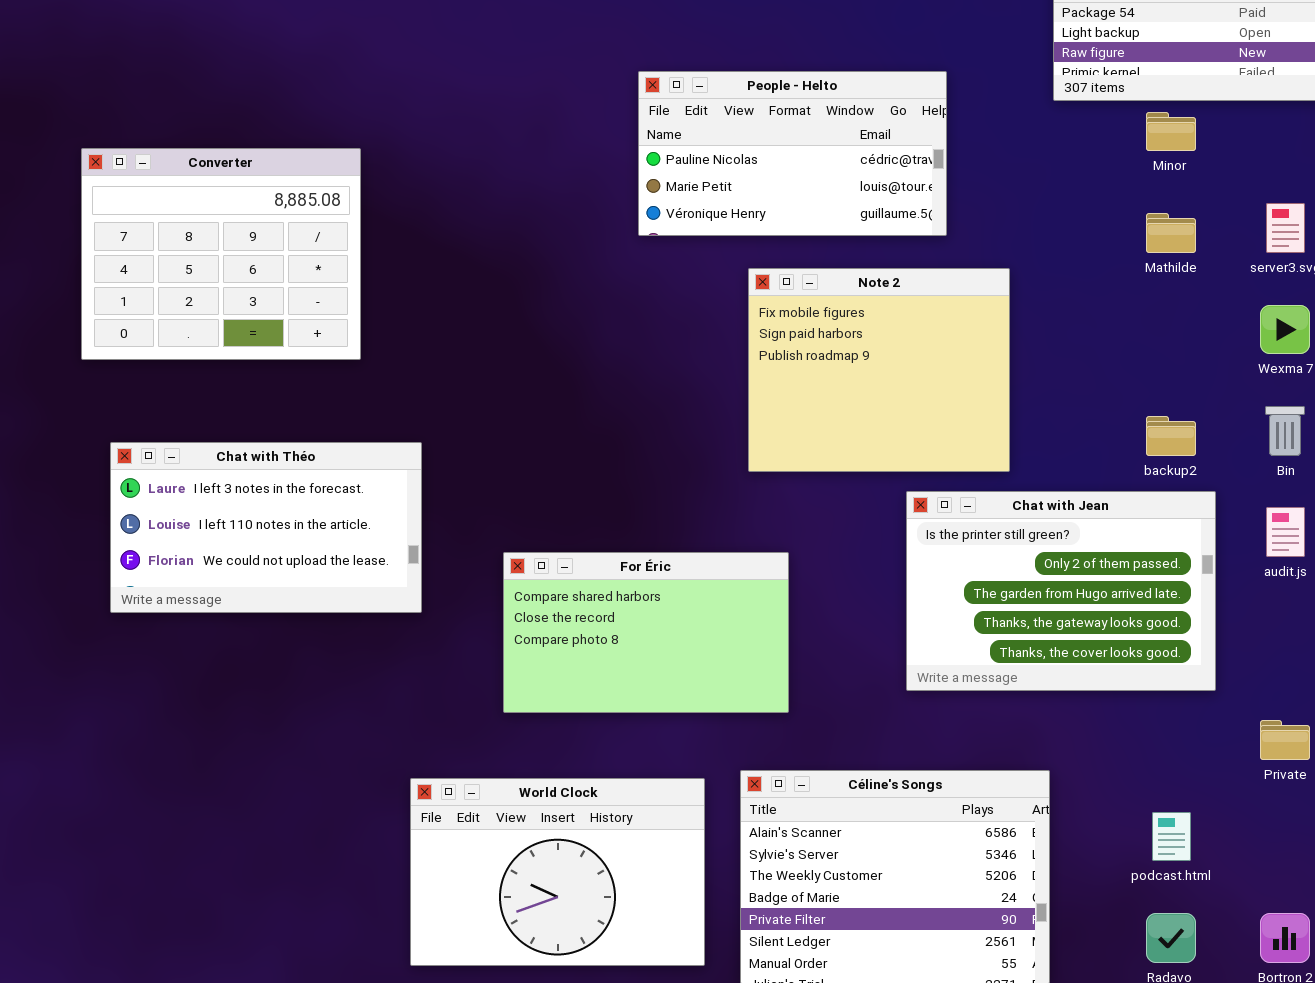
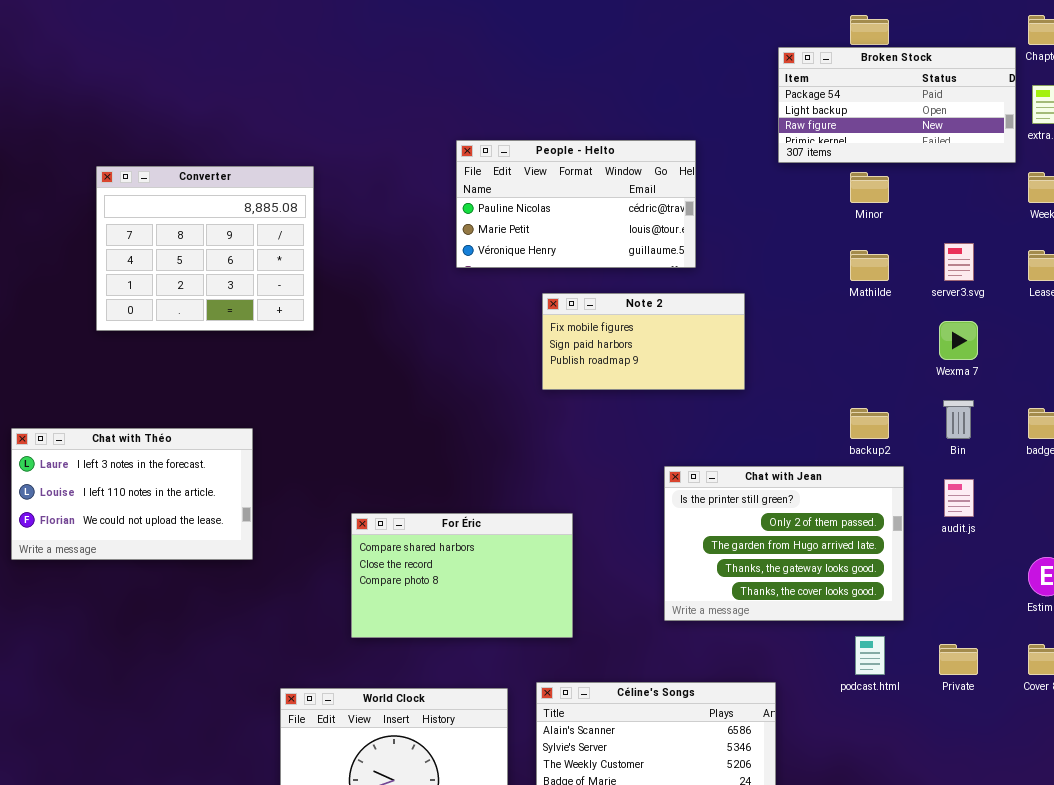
Converter: [81,148,361,360] -> [96,166,314,331], moved
Note 2: [748,268,1010,472] -> [542,293,745,390], resized
Chat with Théo: [110,442,422,613] -> [11,428,253,560], moved
podcast.html: [1152,812,1191,861] -> [855,636,885,675], moved

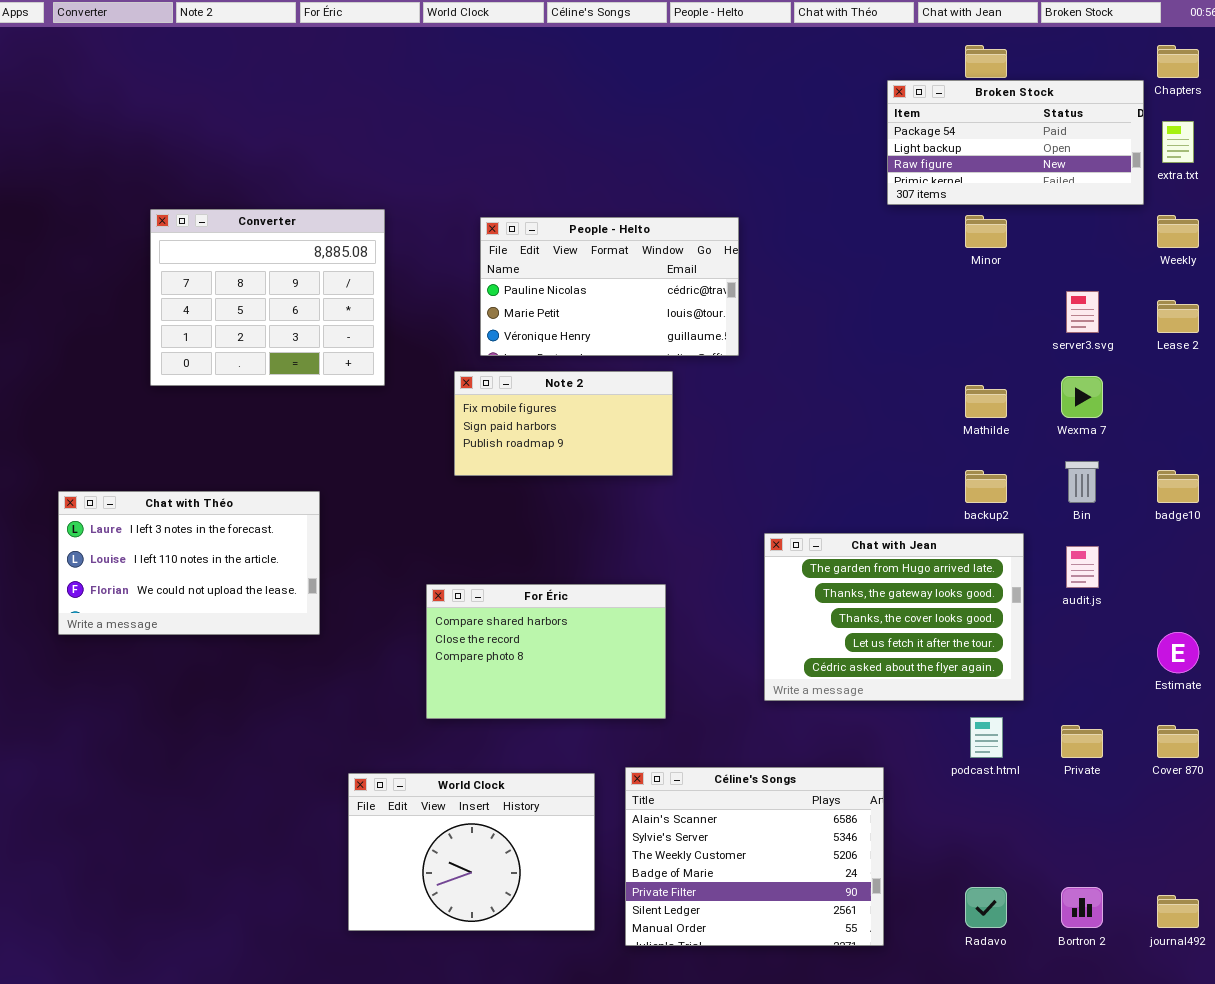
People - Helto: [456,140,696,268] -> [480,217,739,356], moved
Mathilde: [850,250,889,281] -> [965,385,1007,418], moved
Note 2: [542,293,745,390] -> [454,371,673,476], moved
Chat with Jean: [664,466,904,621] -> [764,533,1024,701], scrolled down 2 rows

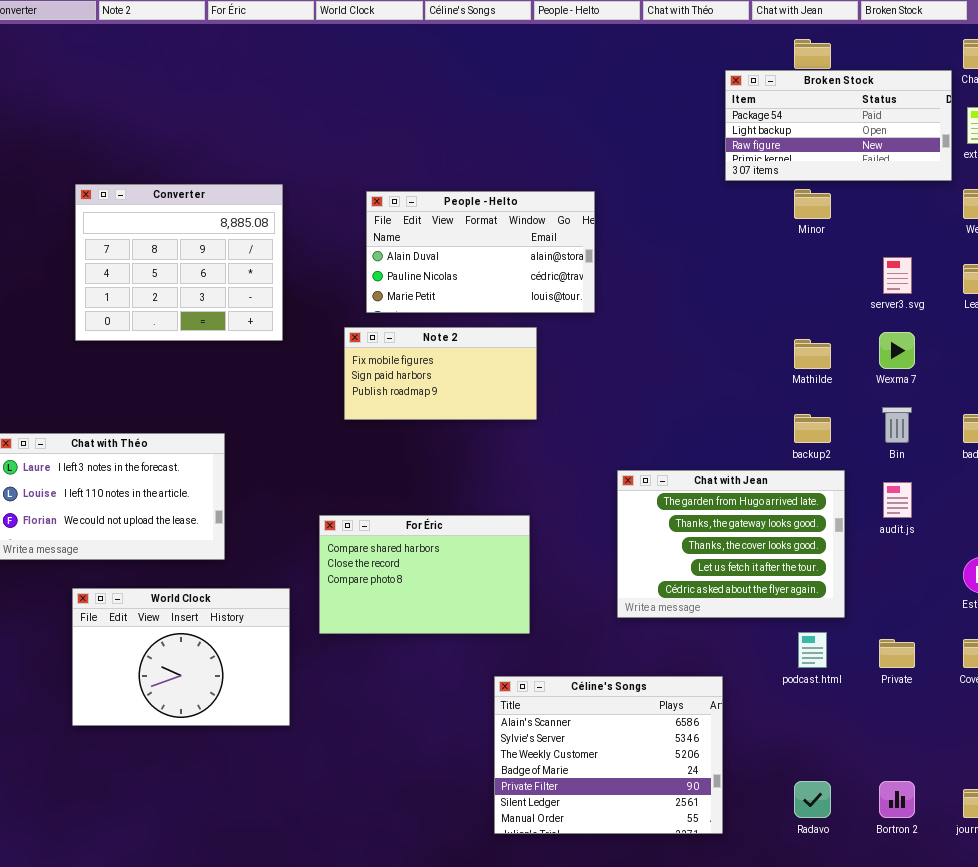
People - Helto: [480,217,739,356] -> [366,191,595,313], scrolled up 1 row
World Clock: [348,773,595,931] -> [72,588,290,726], moved

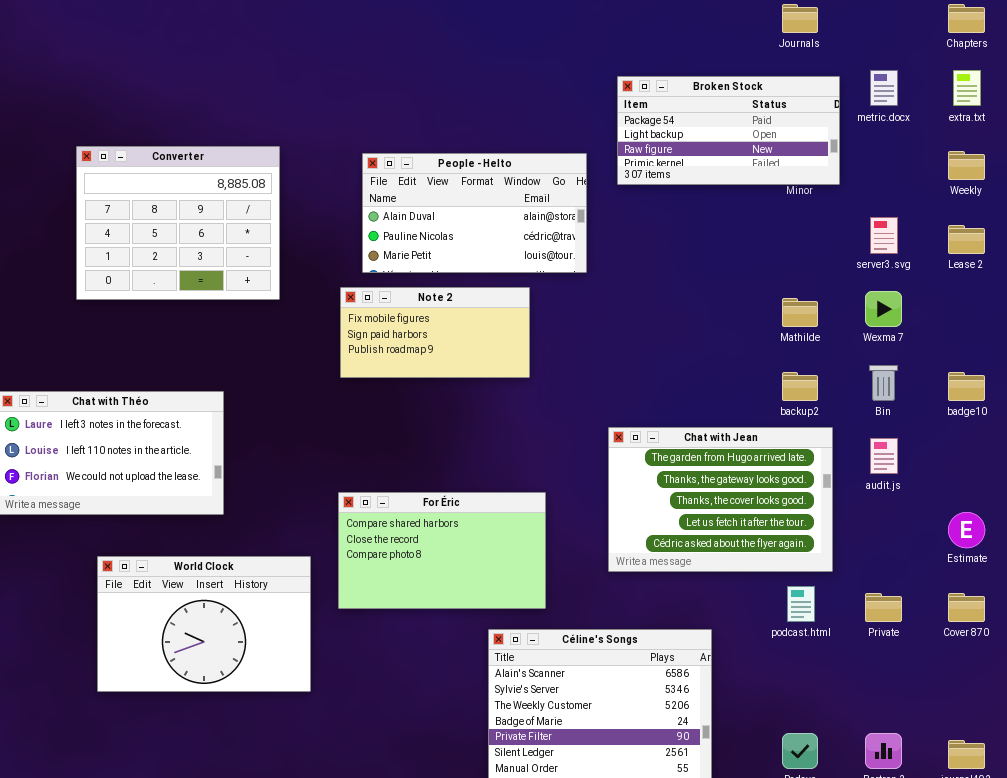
Broken Stock: [725,70,952,181] -> [617,76,840,185], moved
For Éric: [319,515,530,634] -> [338,492,546,609], moved
World Clock: [72,588,290,726] -> [97,556,311,692], moved

